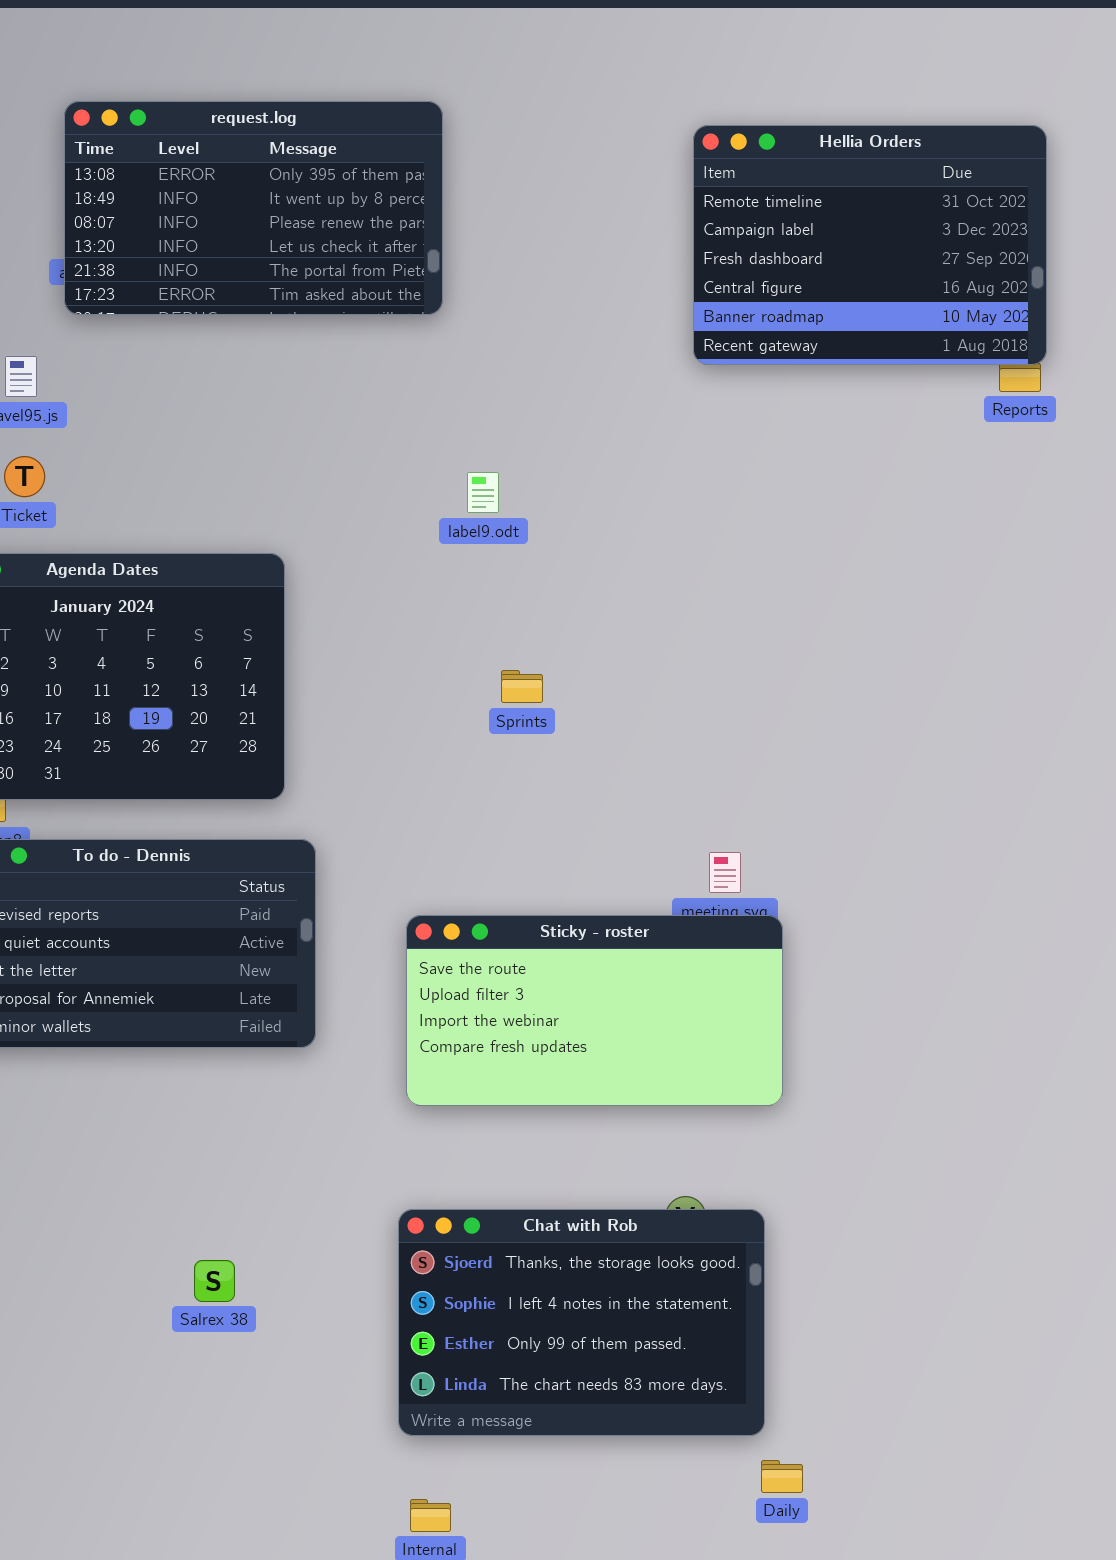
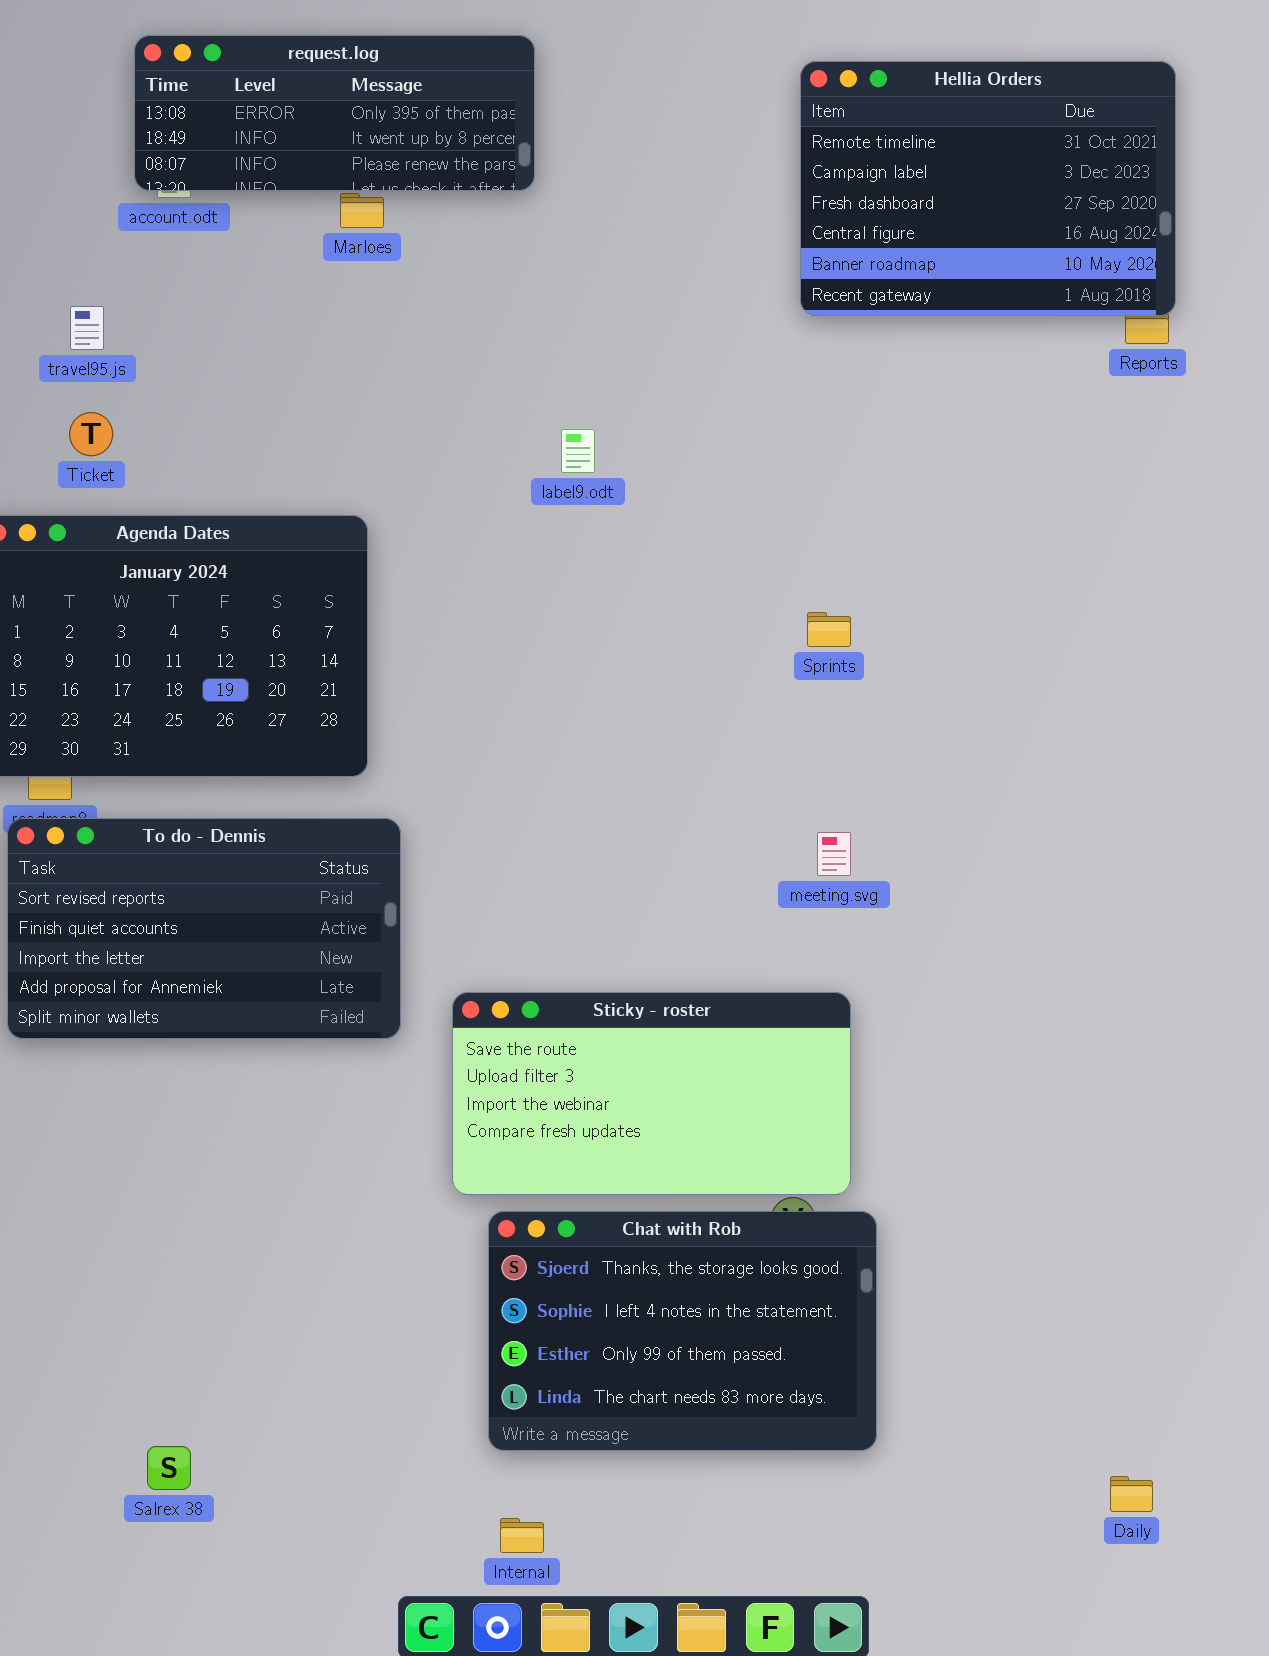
request.log: [64,101,443,315] -> [134,35,535,191], resized
Sprints: [501,670,543,703] -> [807,612,851,647], moved
Sticky - roster: [406,915,783,1106] -> [452,992,851,1195], moved
Salrex 38: [194,1260,235,1302] -> [147,1446,191,1490], moved
Daily: [761,1460,803,1493] -> [1110,1476,1153,1512], moved

